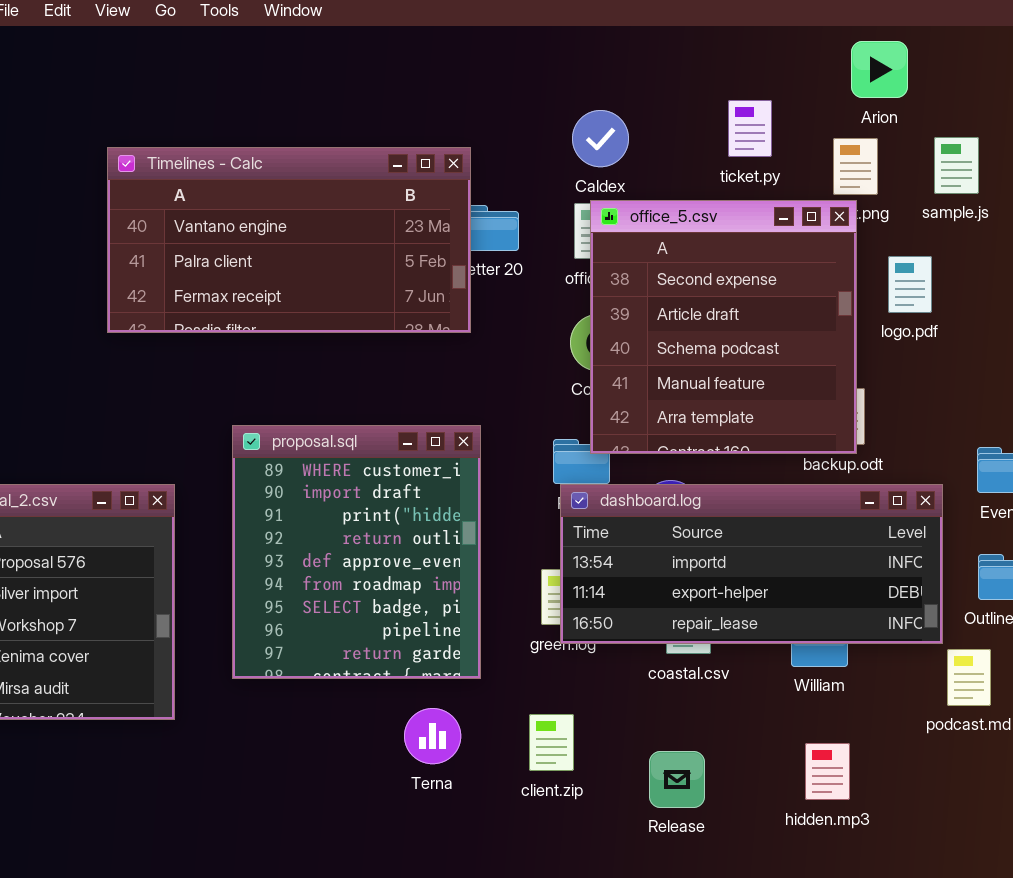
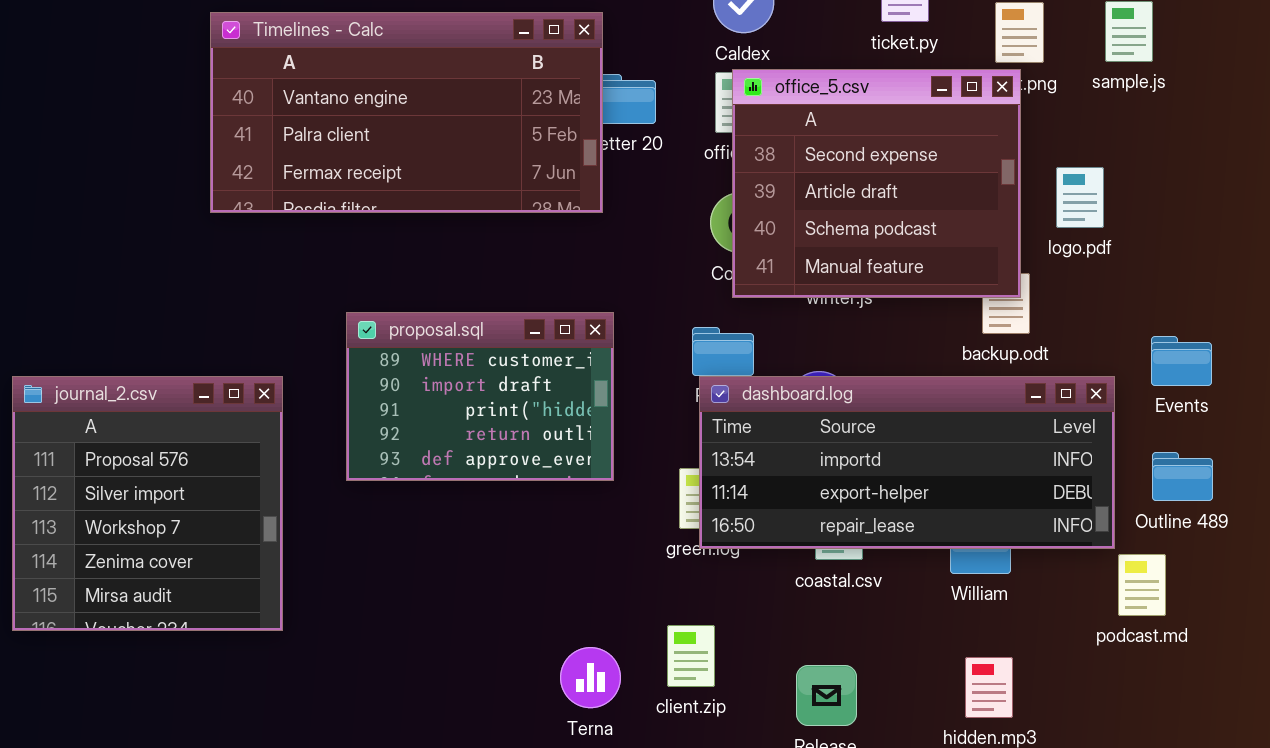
office_5.csv: [590,200,857,454] -> [732,69,1021,298], resized
logo.pdf: [888,256,932,313] -> [1056,167,1104,228], moved
proposal.sql: [232,425,481,679] -> [346,312,614,481], resized
Terna: [404,708,461,764] -> [560,647,621,708], moved

